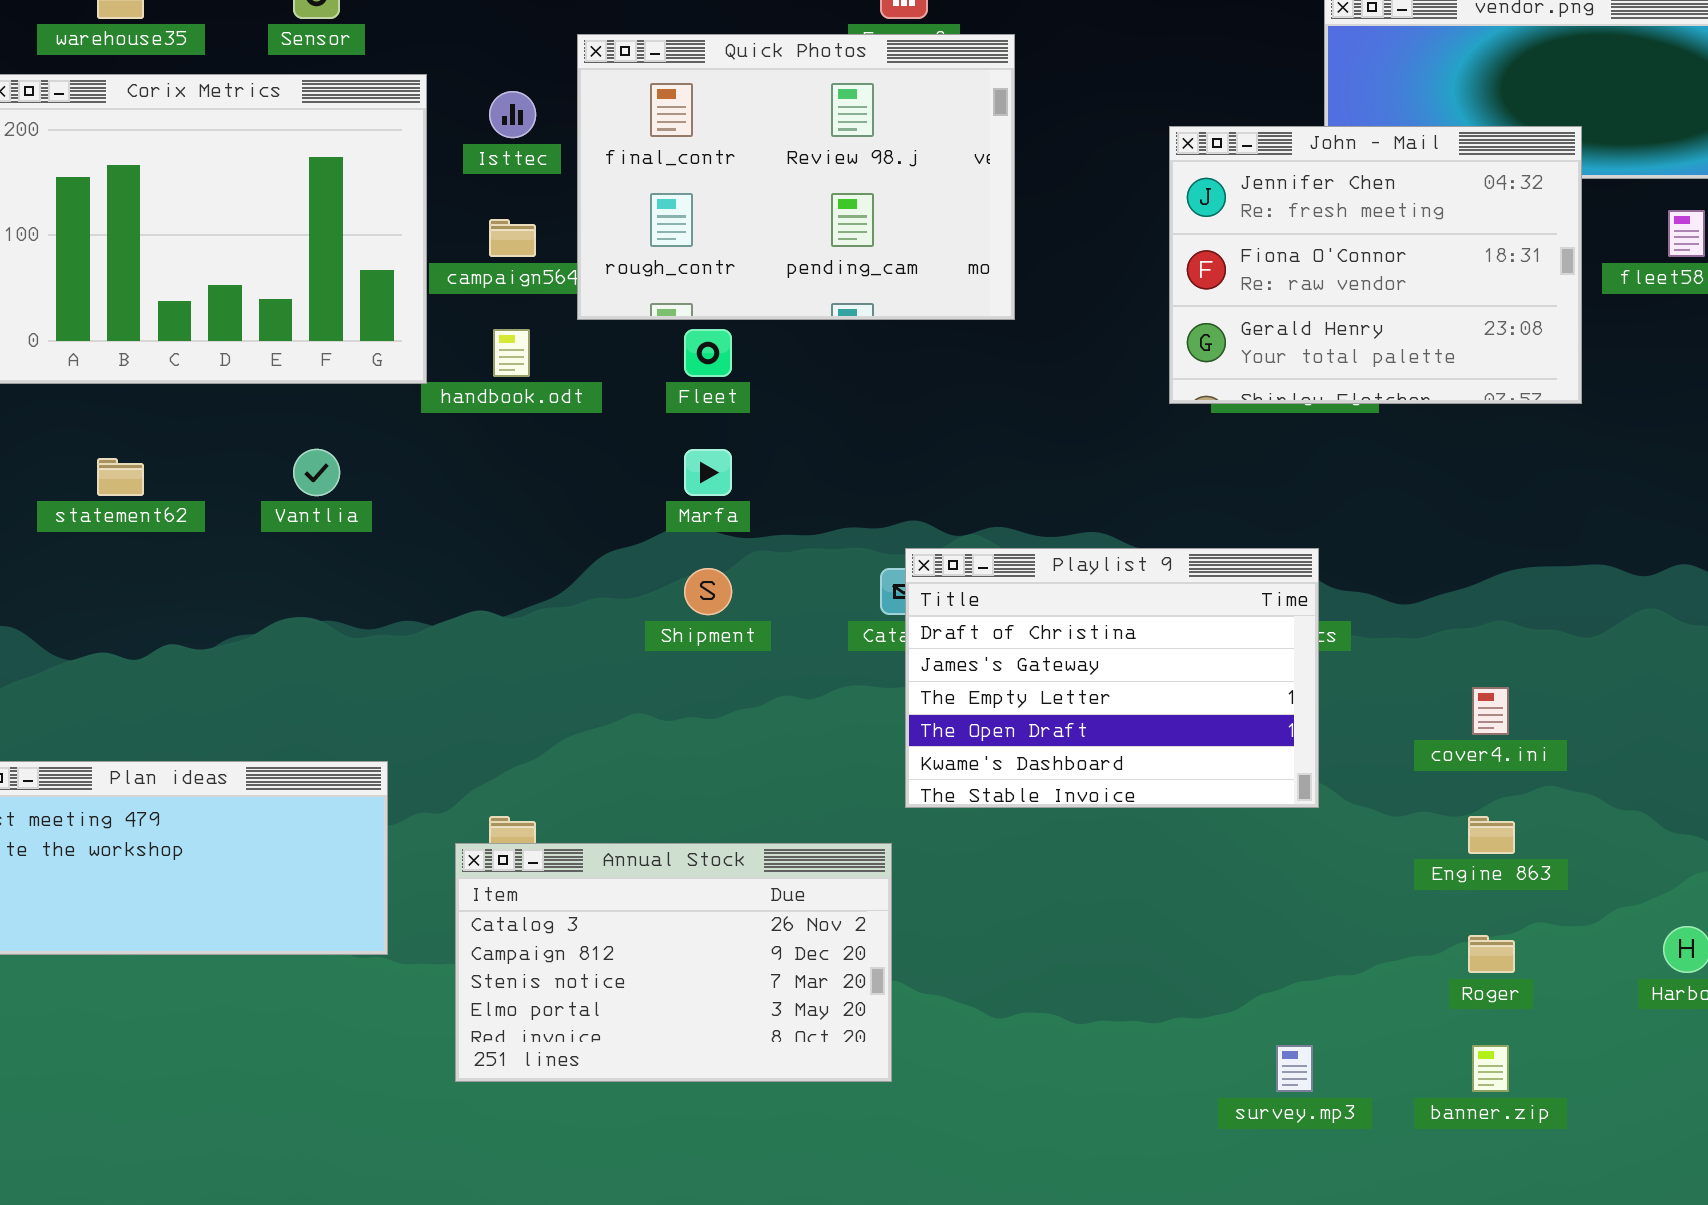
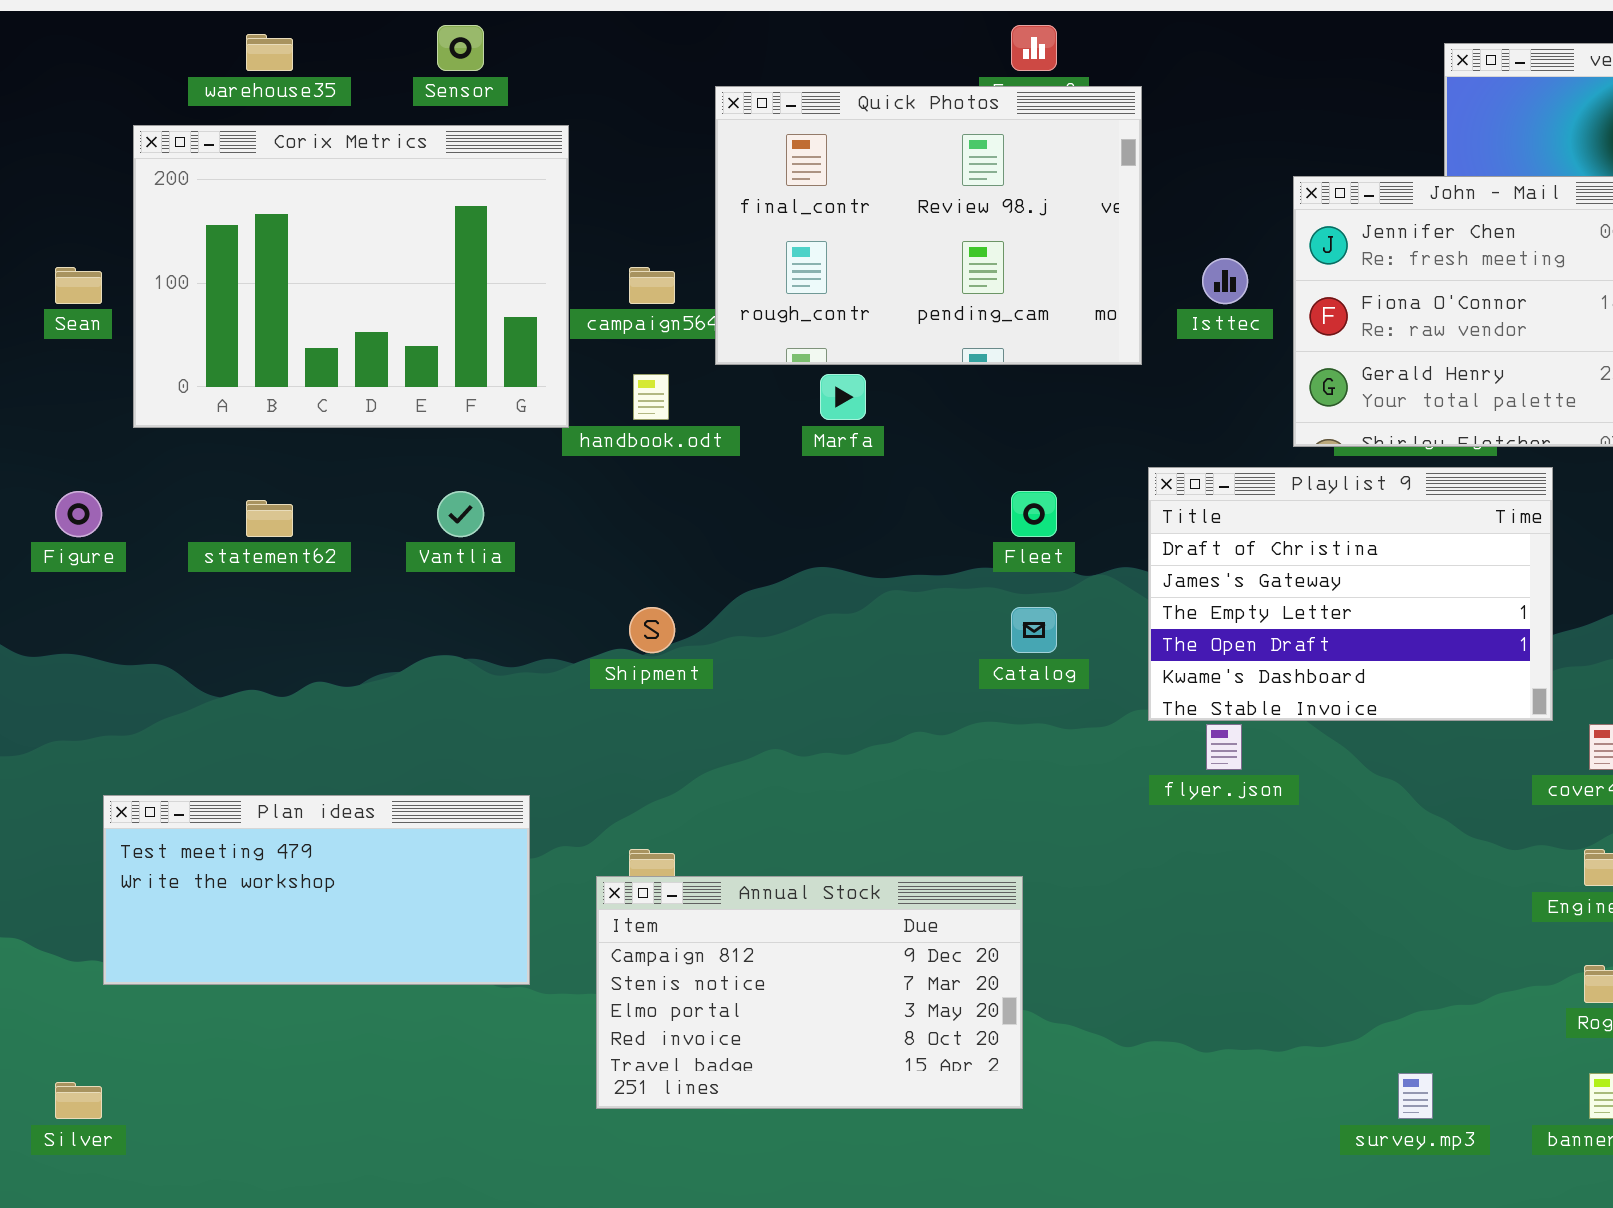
Isttec: [489,91,536,138] -> [1202,258,1248,304], moved
Fleet: [684,329,732,377] -> [1011,491,1057,537], moved
Marfa: [684,449,732,496] -> [820,374,866,420], moved
Playlist 9: [905,548,1319,808] -> [1148,467,1553,721], moved
Shipment: [684,568,732,615] -> [629,607,675,653], moved
Annual Stock: [455,843,892,1082] -> [596,876,1023,1109], scrolled down 1 row

